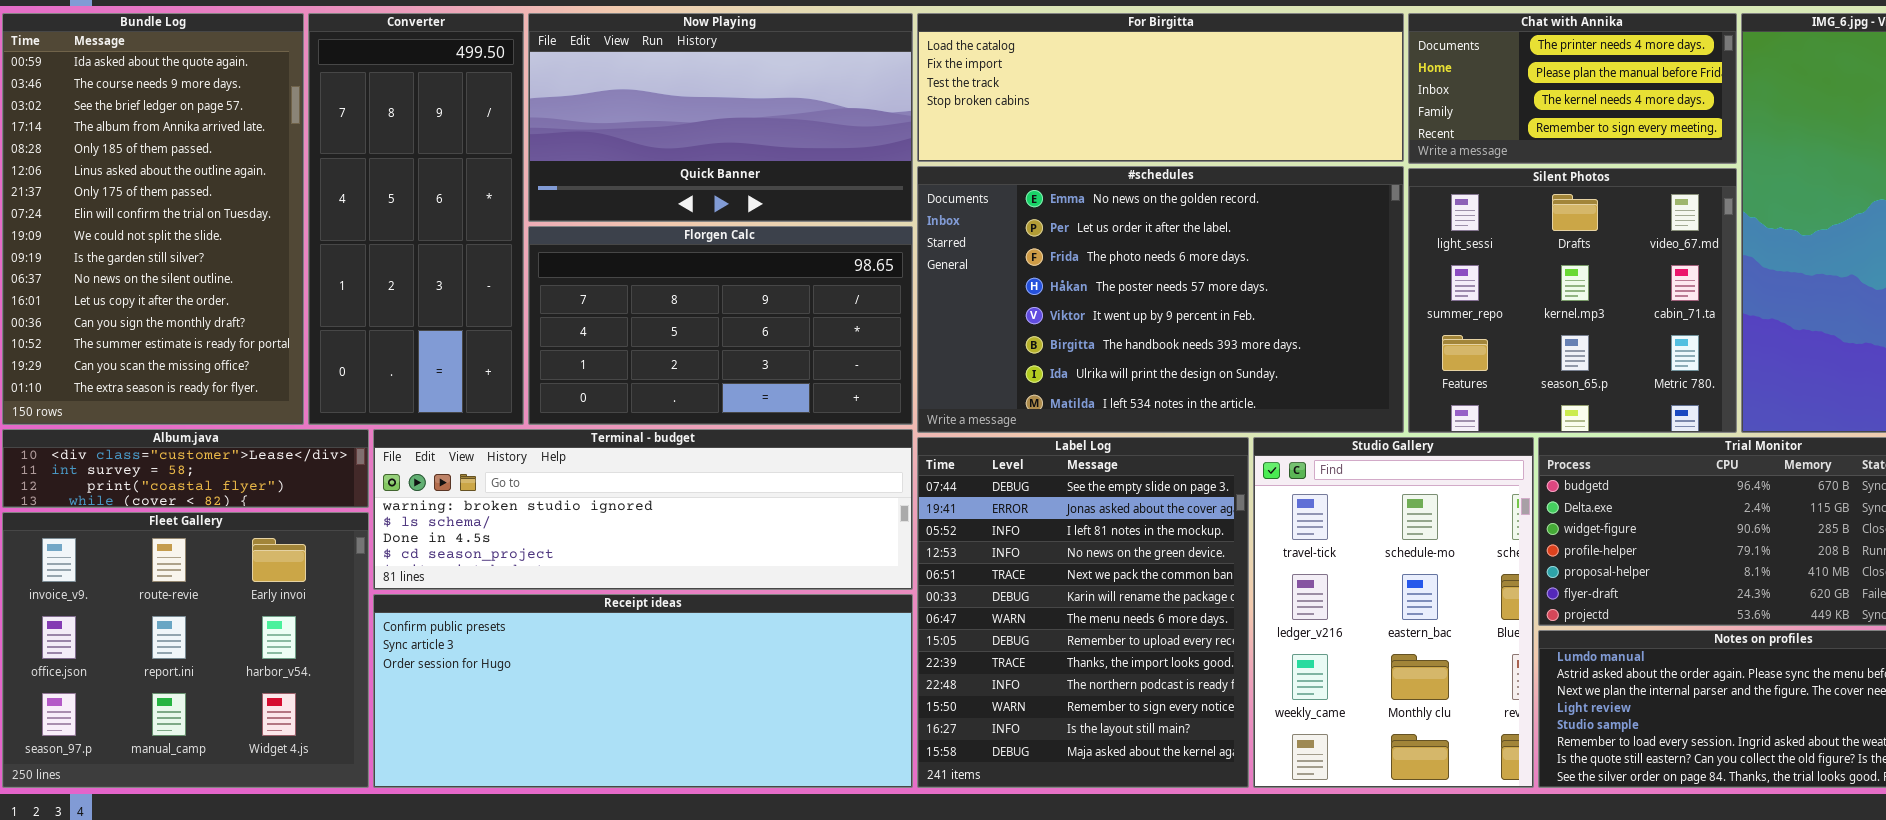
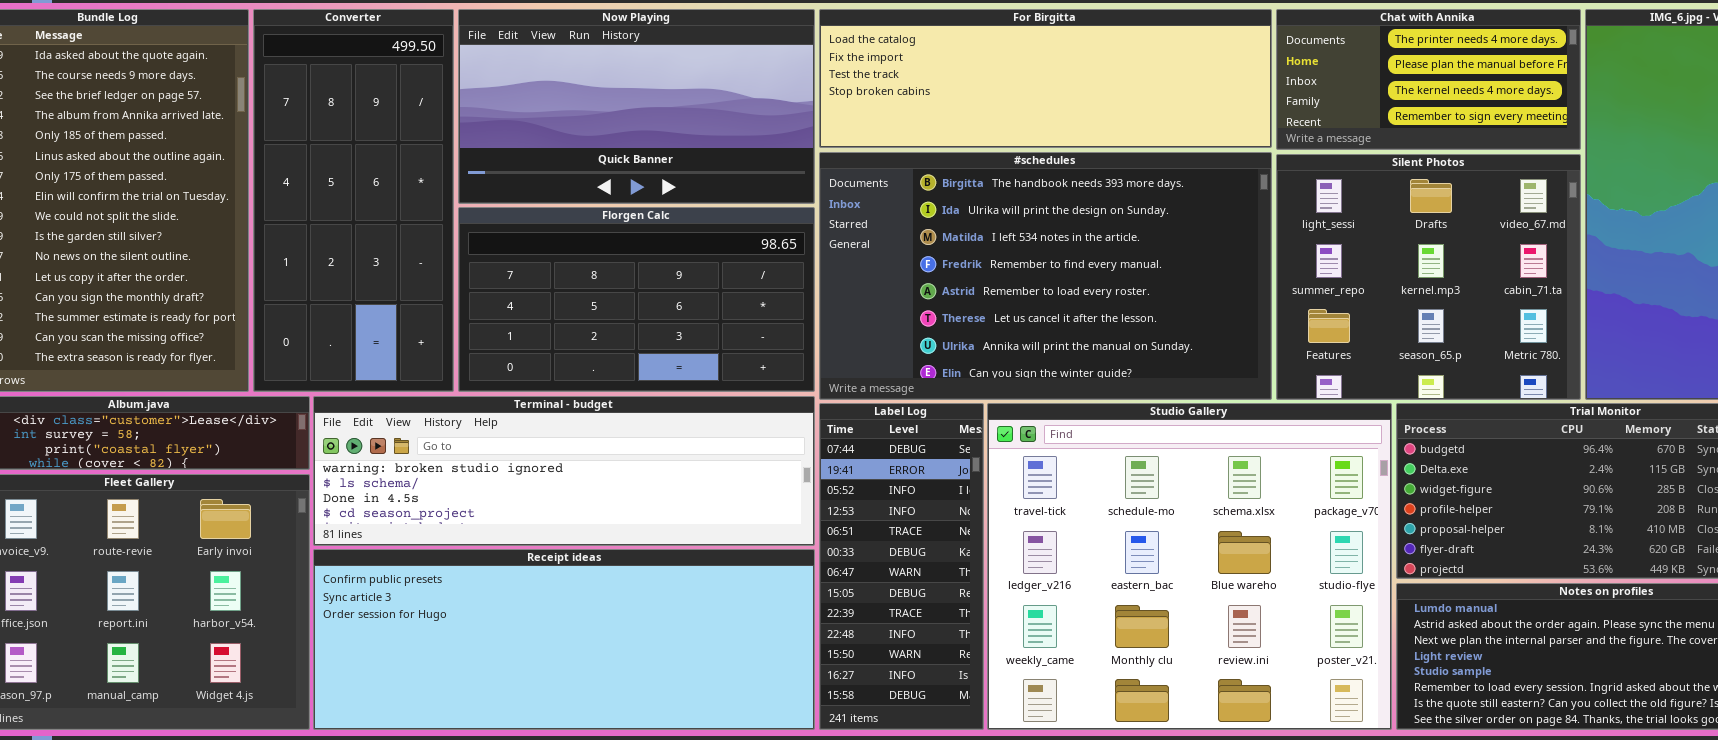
#schedules: [917,166,1404,433] -> [819,152,1272,400], scrolled down 5 rows
Label Log: [917,437,1249,788] -> [819,403,984,730], resized
Studio Gallery: [1253,437,1534,788] -> [987,403,1392,730], resized

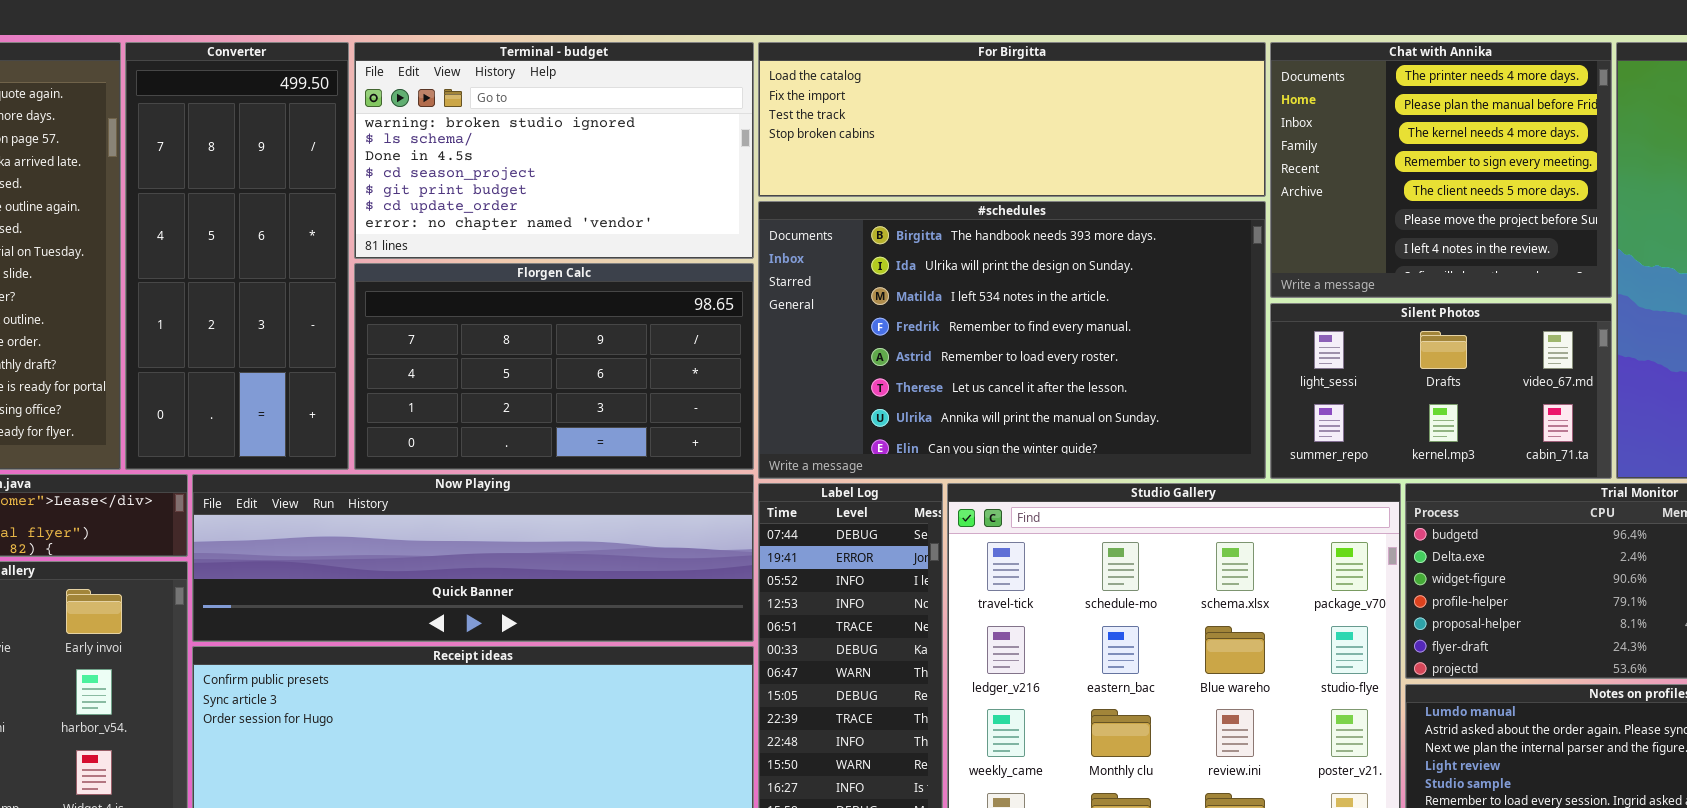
Now Playing: [458,9,815,204] -> [192,474,754,642], moved, resized
Chat with Annika: [1276,9,1581,150] -> [1270,42,1612,298], resized
Silent Photos: [1276,154,1581,400] -> [1270,303,1612,479], resized
Terminal - budget: [313,396,815,546] -> [354,42,754,259], moved, resized

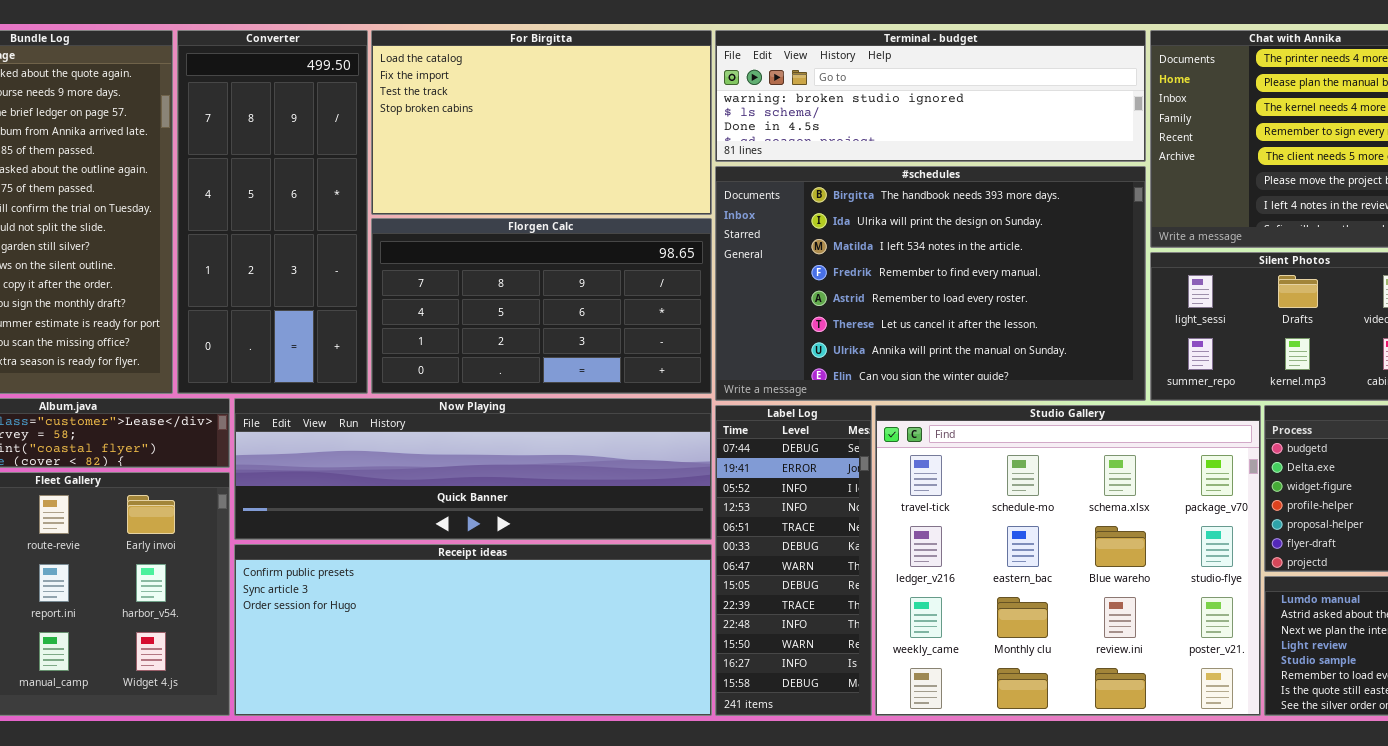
Terminal - budget: [354,42,754,259] -> [715,30,1146,162], moved, resized
For Birgitta: [758,42,1266,197] -> [371,30,712,215], moved, resized

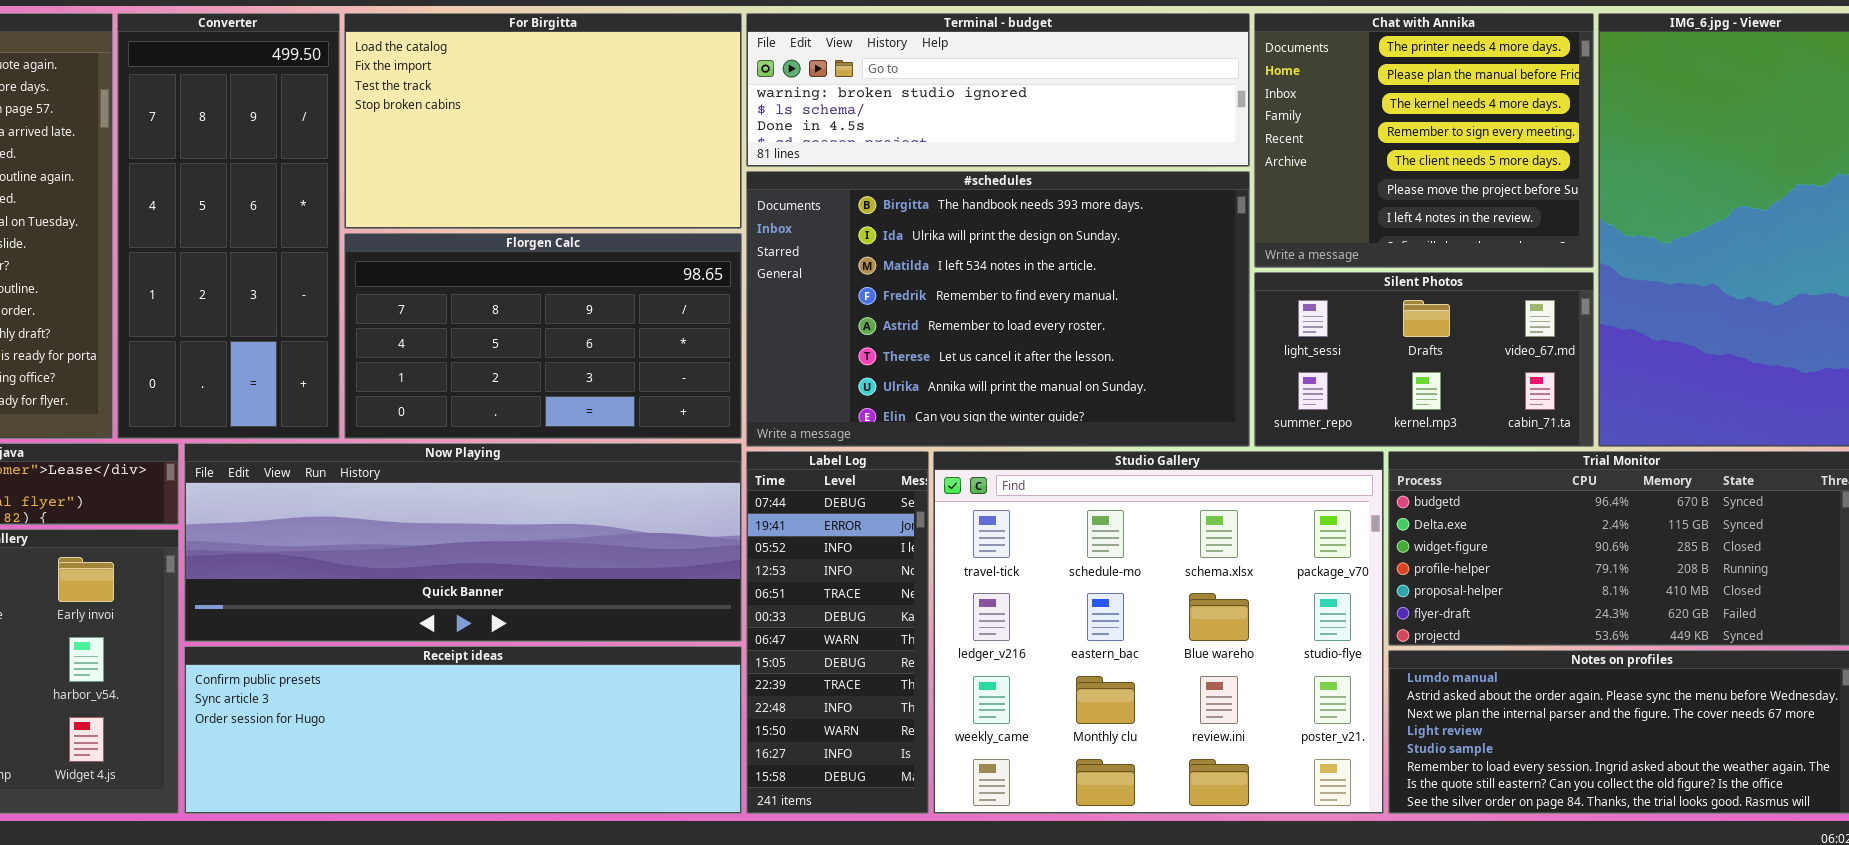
Now Playing: [234,398,712,540] -> [184,443,742,642], resized
Receipt ideas: [234,544,712,716] -> [184,646,742,814], resized

